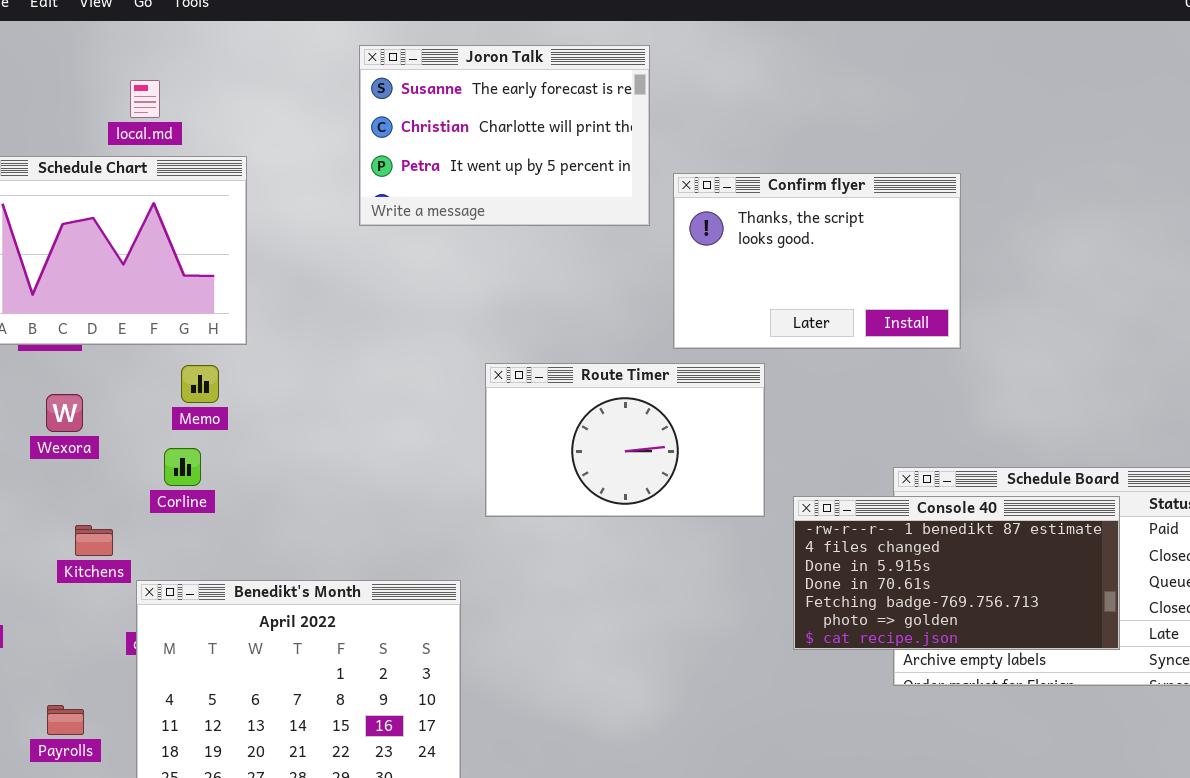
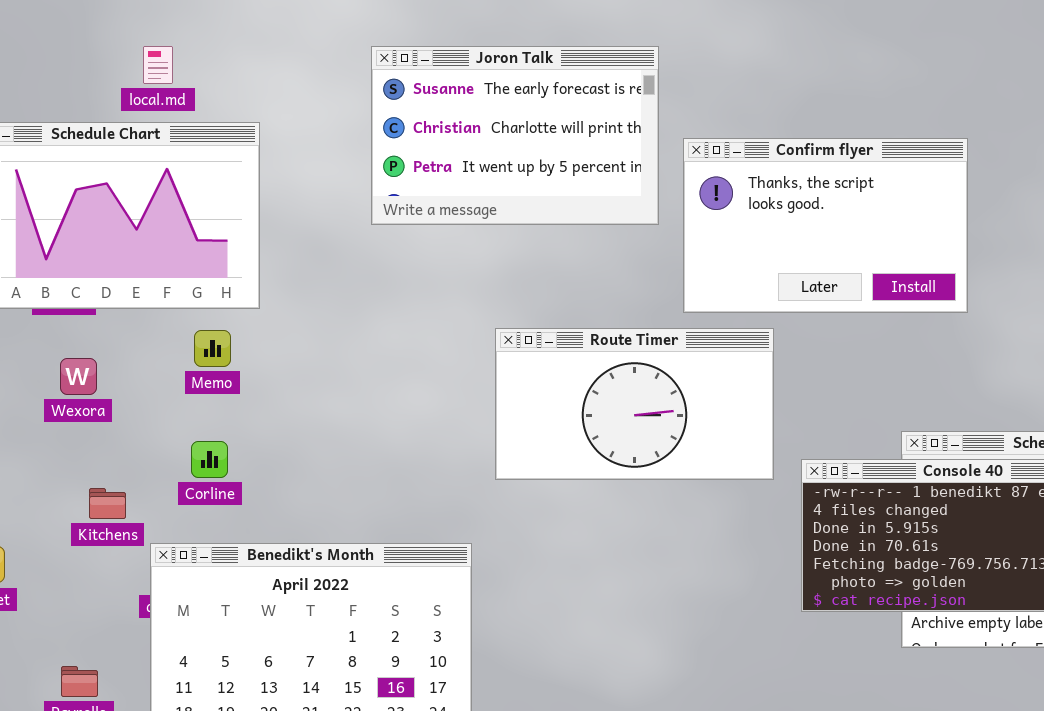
Joron Talk: [359,45,650,226] -> [371,46,659,225], moved
Corline: [164,448,201,486] -> [191,441,228,478], moved

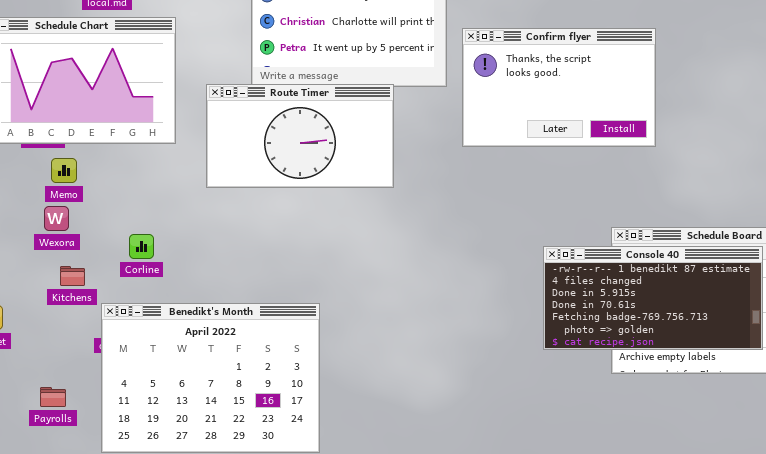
Route Timer: [495,328,774,480] -> [206,84,394,188], moved
Memo: [194,330,231,367] -> [51,158,77,183], moved
Wexora: [60,358,97,395] -> [44,206,69,231], moved

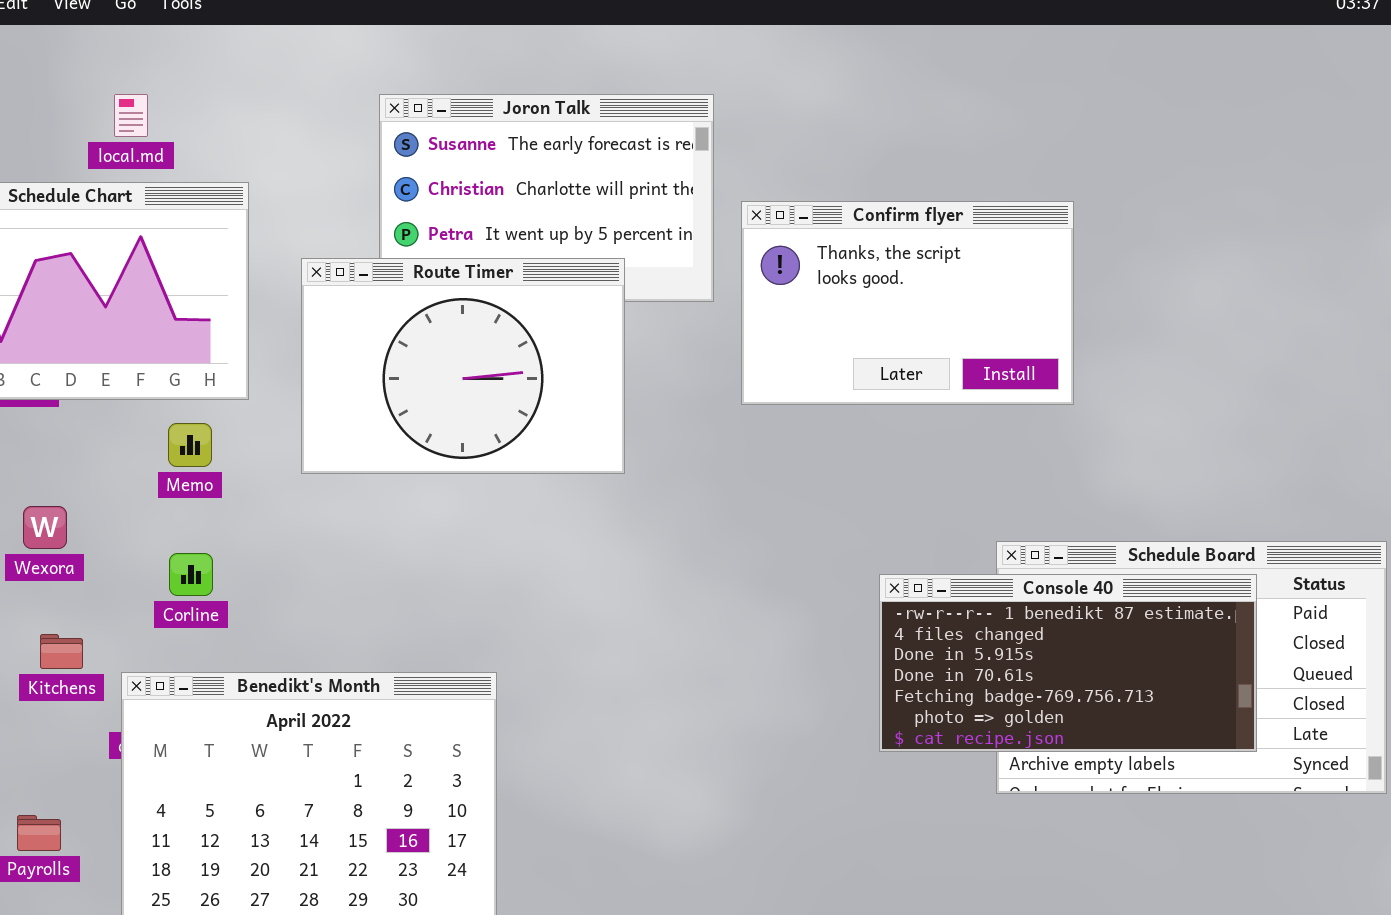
Route Timer: [206,84,394,188] -> [301,258,625,474], resized
Memo: [51,158,77,183] -> [168,423,212,467], moved
Kitchens: [60,266,85,286] -> [40,634,83,669], moved

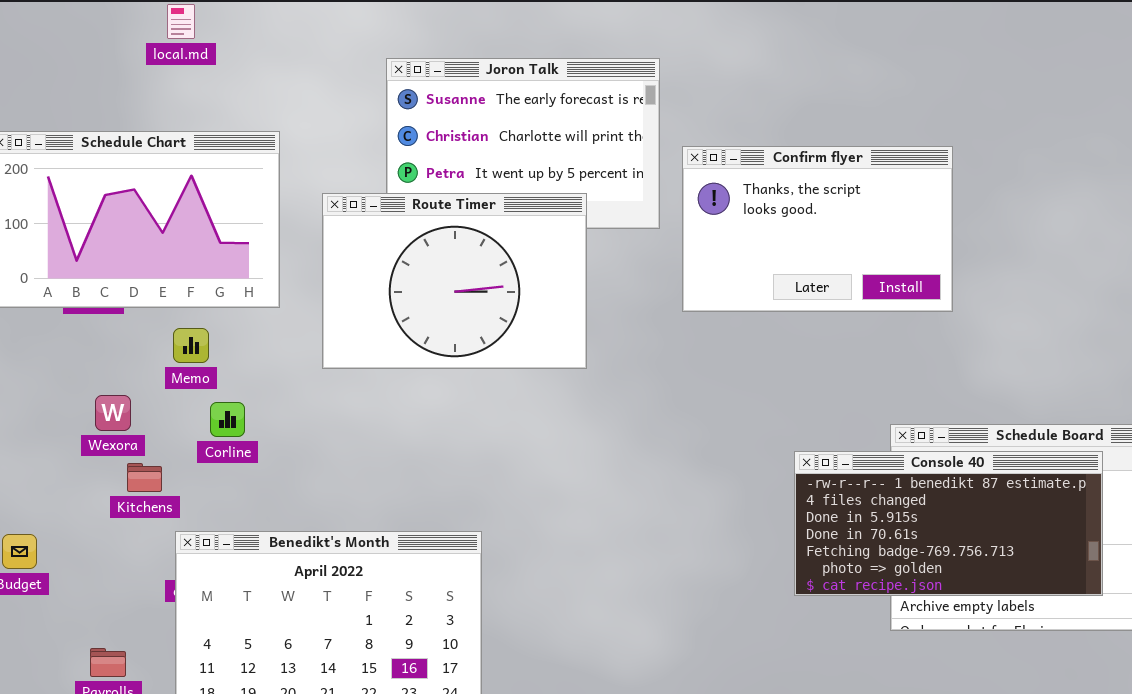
local.md: [114,94,148,137] -> [167,4,195,39], moved
Memo: [168,423,212,467] -> [173,328,209,363], moved
Corline: [169,553,213,596] -> [210,402,245,437], moved
Kitchens: [40,634,83,669] -> [127,463,162,492], moved

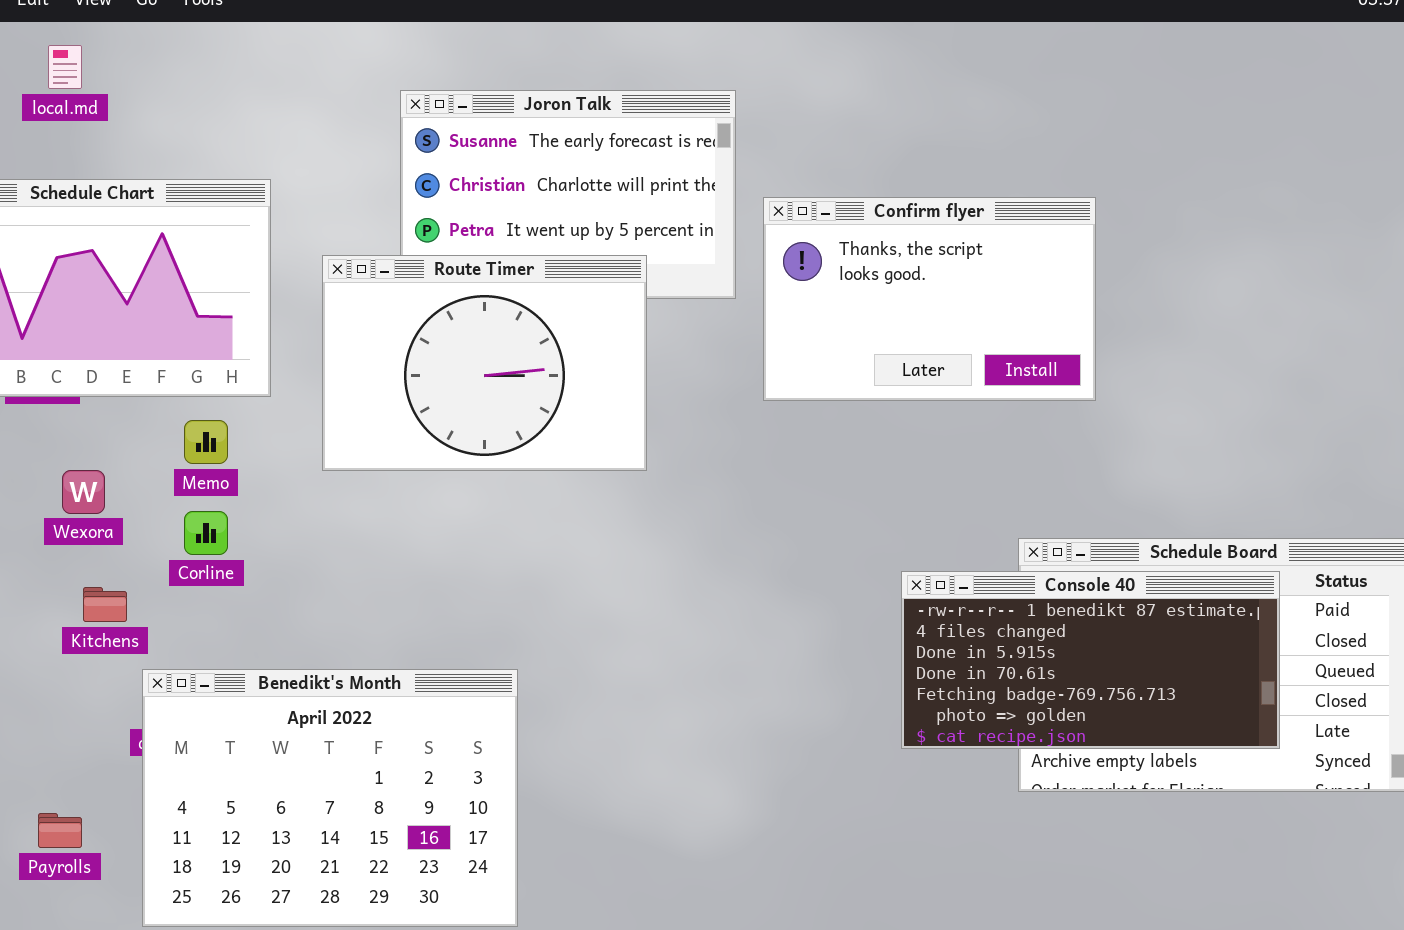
local.md: [167,4,195,39] -> [48,45,82,89], moved
Memo: [173,328,209,363] -> [184,420,228,464], moved
Wexora: [95,395,131,431] -> [62,470,105,514], moved

